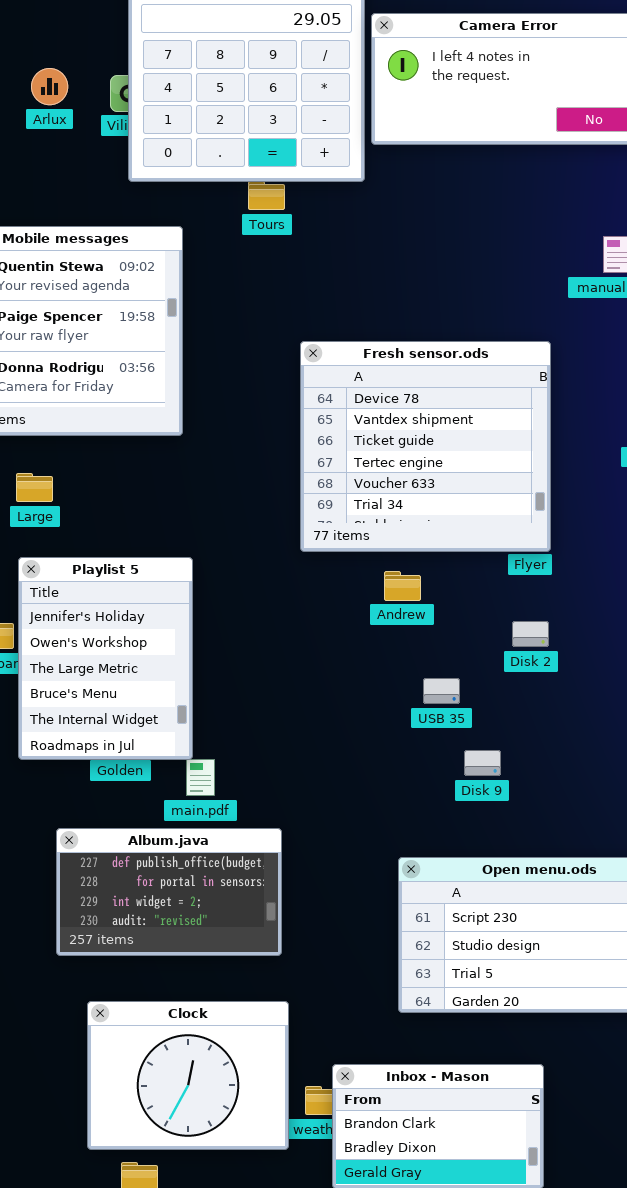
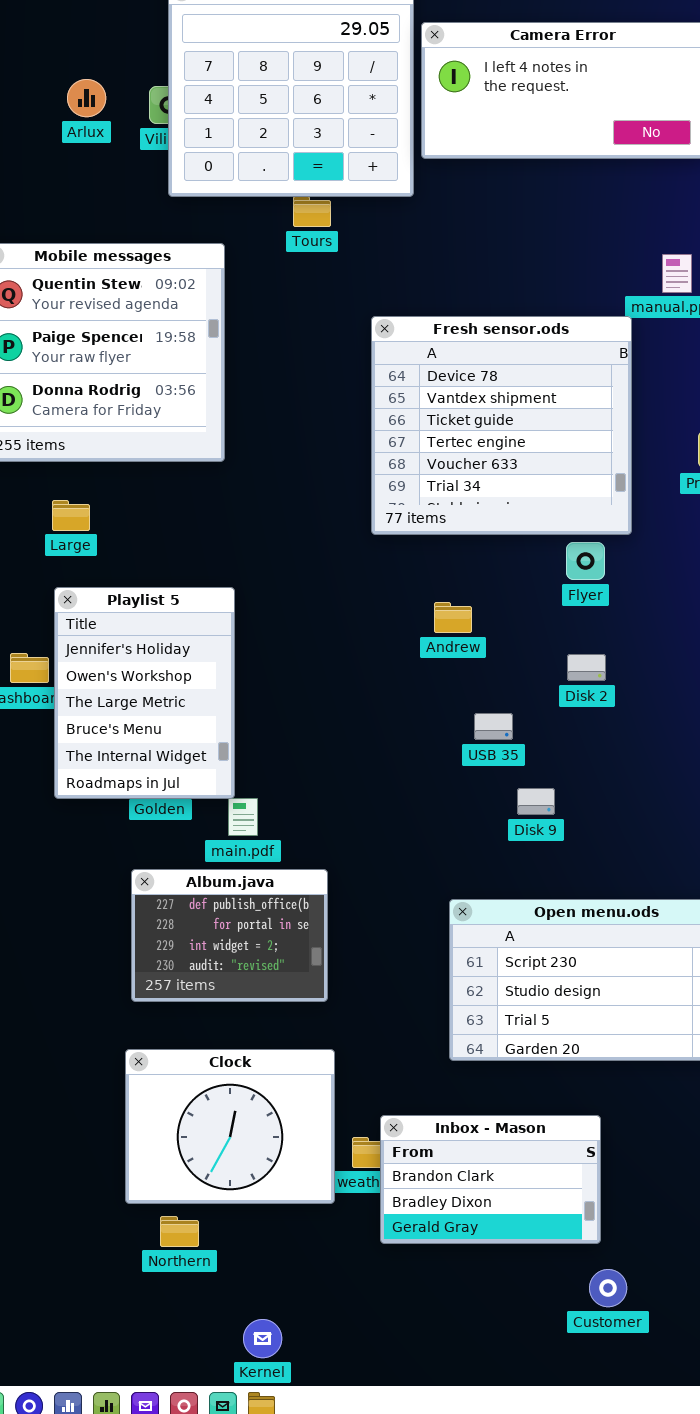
Fresh sensor.ods: [300,341,551,552] -> [371,316,632,535], moved
Album.java: [56,828,282,956] -> [131,869,328,1002], resized

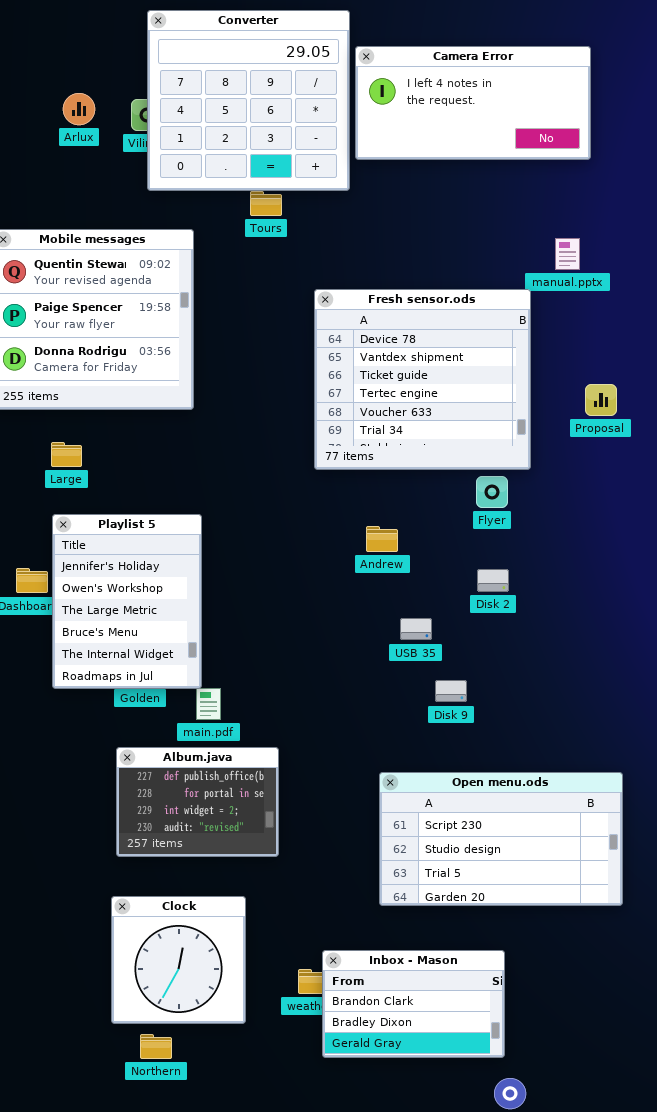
Clock: [125,1049,335,1204] -> [111,896,246,1024], resized

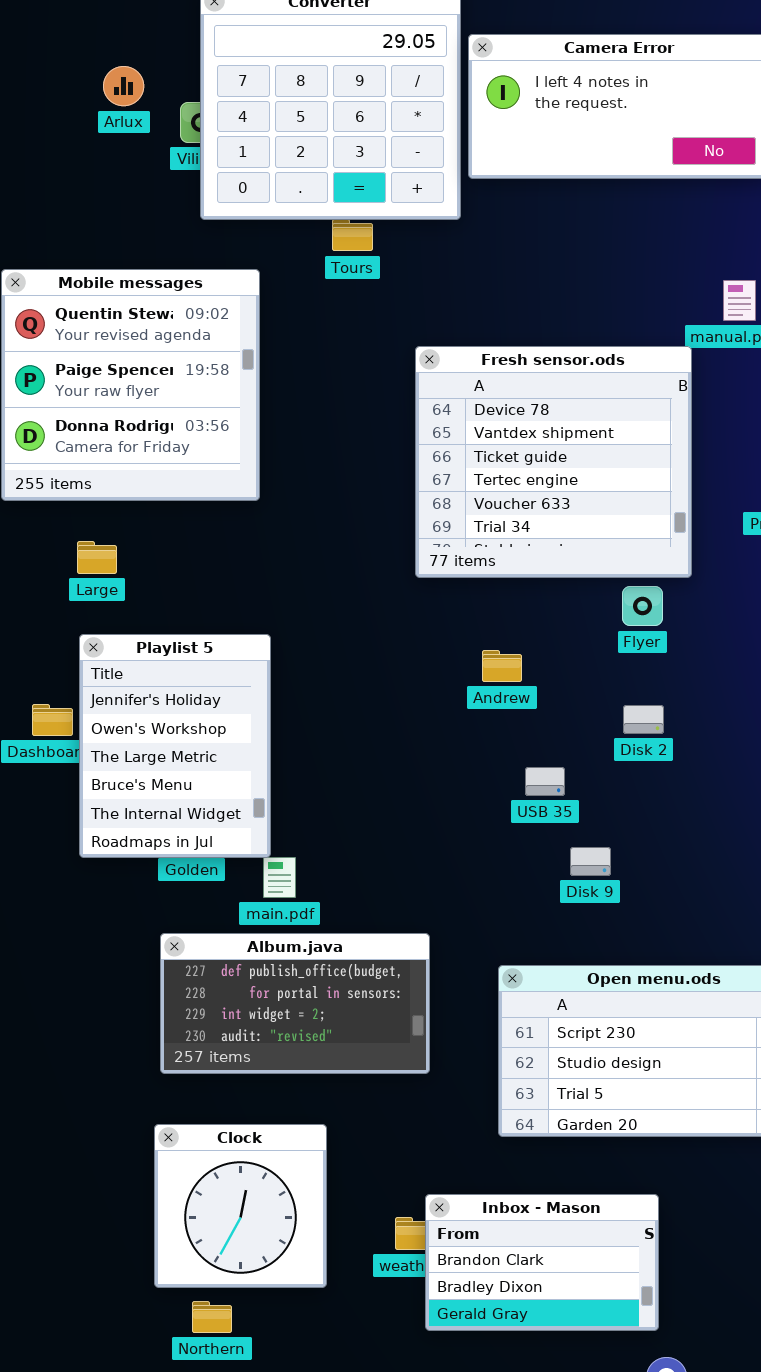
Arlux: [63,93,95,125] -> [103,66,144,106], moved
Album.java: [116,747,279,857] -> [160,933,430,1074], resized

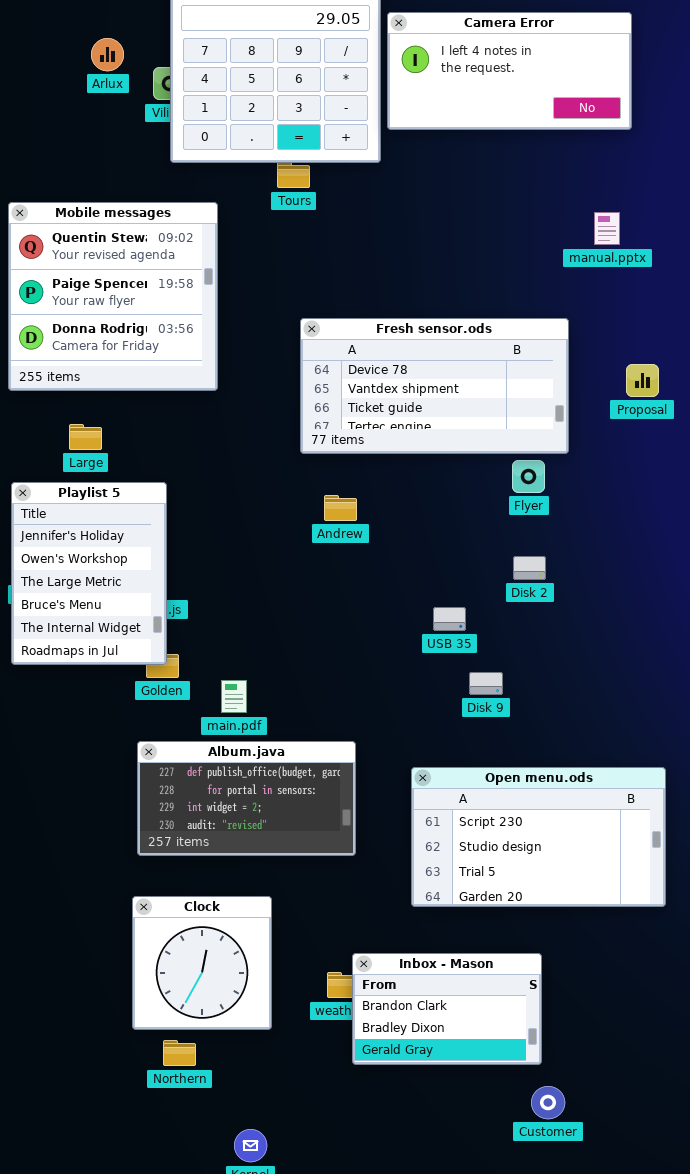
Fresh sensor.ods: [415,346,692,578] -> [300,318,569,454], resized
Playlist 5: [79,634,271,858] -> [11,482,167,665], moved
Andrew: [482,650,522,682] -> [324,495,357,521], moved

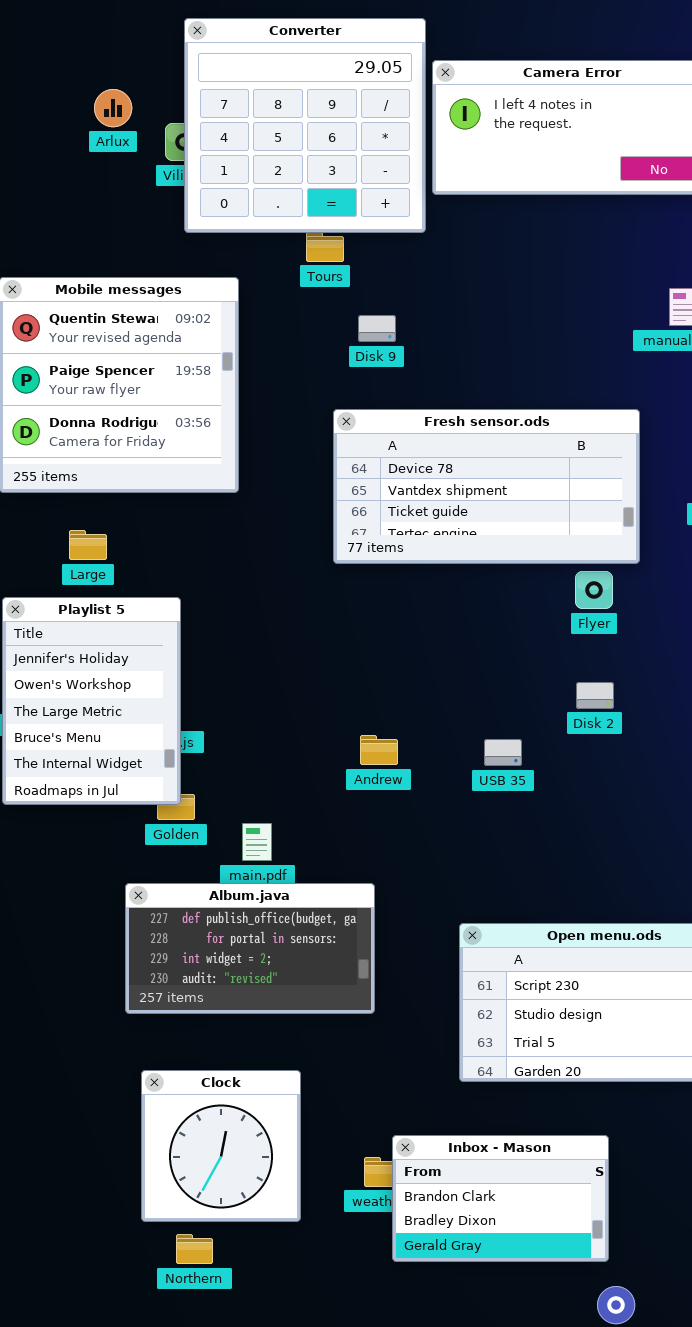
Andrew: [324,495,357,521] -> [360,735,398,765], moved
Disk 9: [469,672,503,695] -> [358,315,396,342], moved
Album.java: [137,741,356,856] -> [125,883,375,1014], moved

